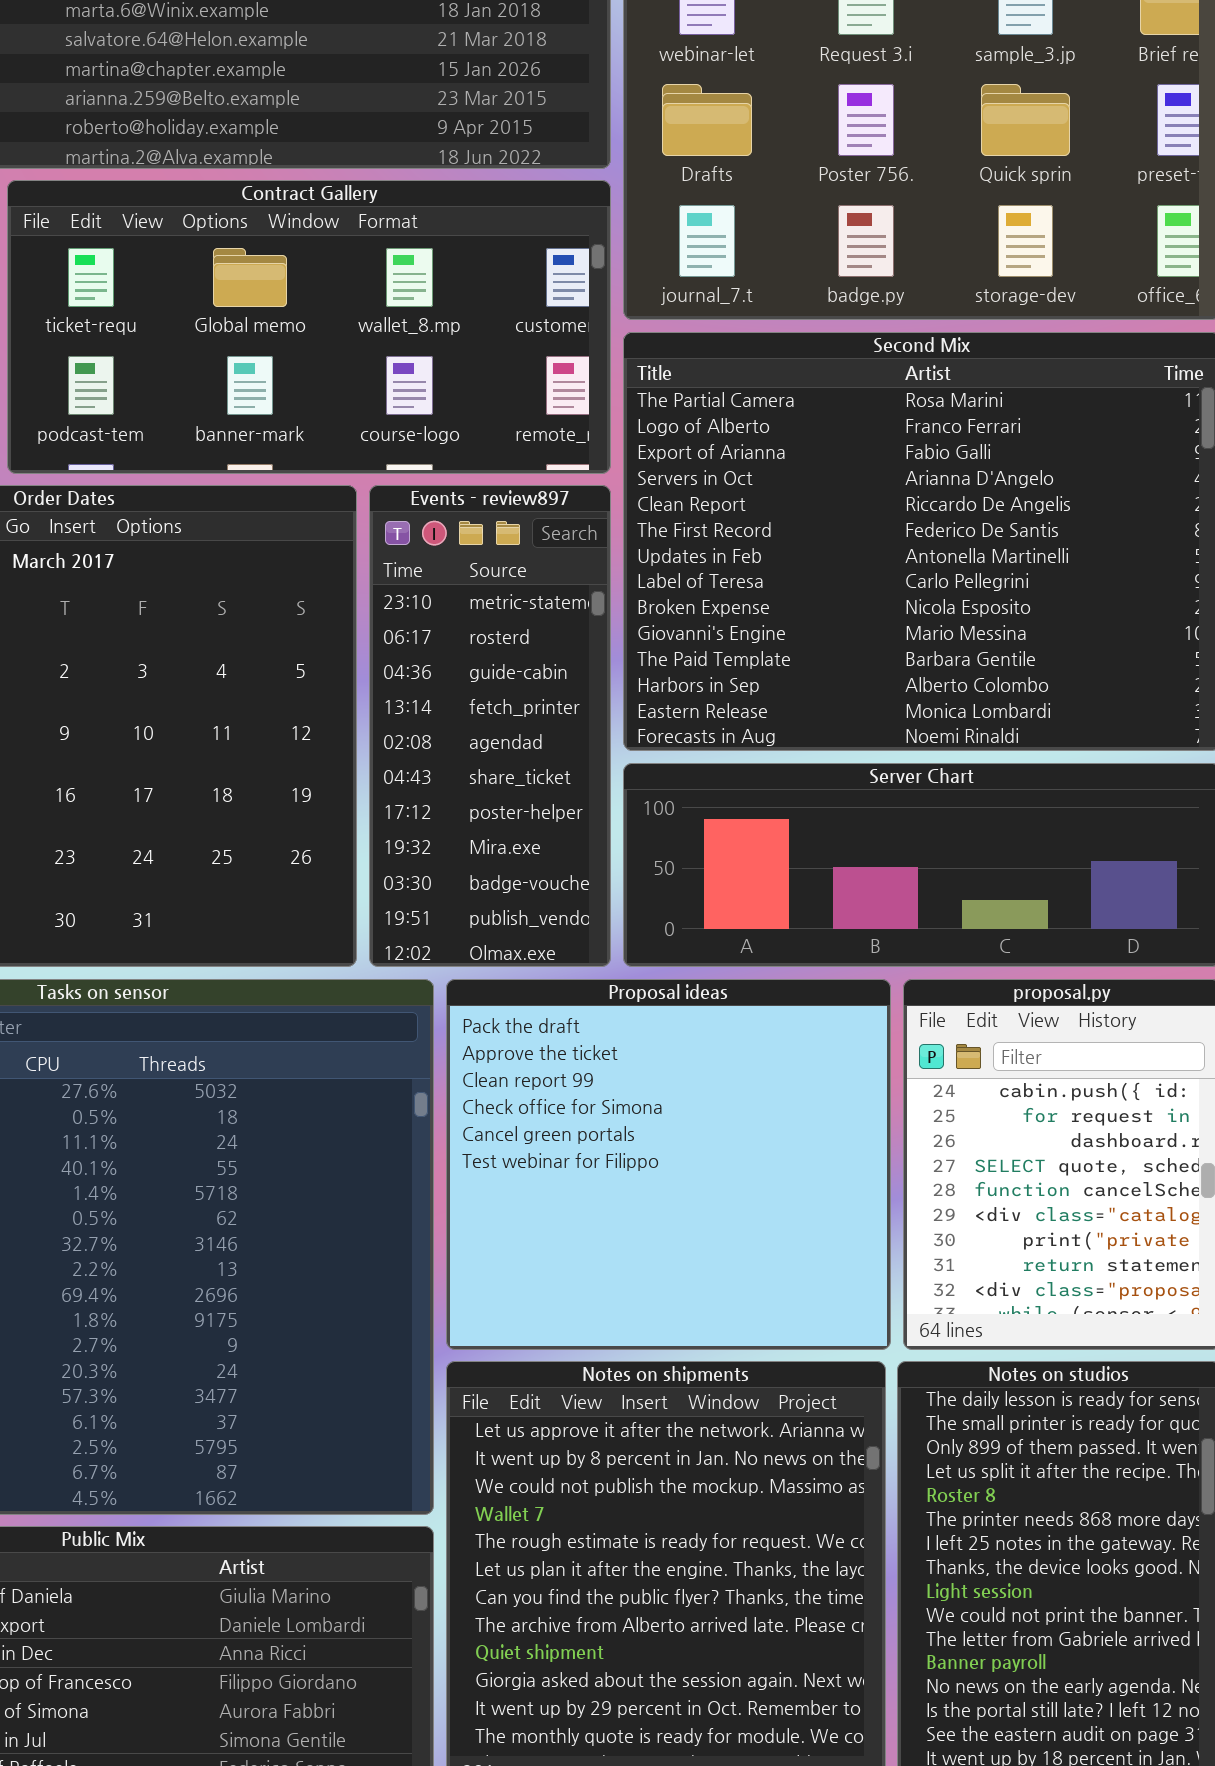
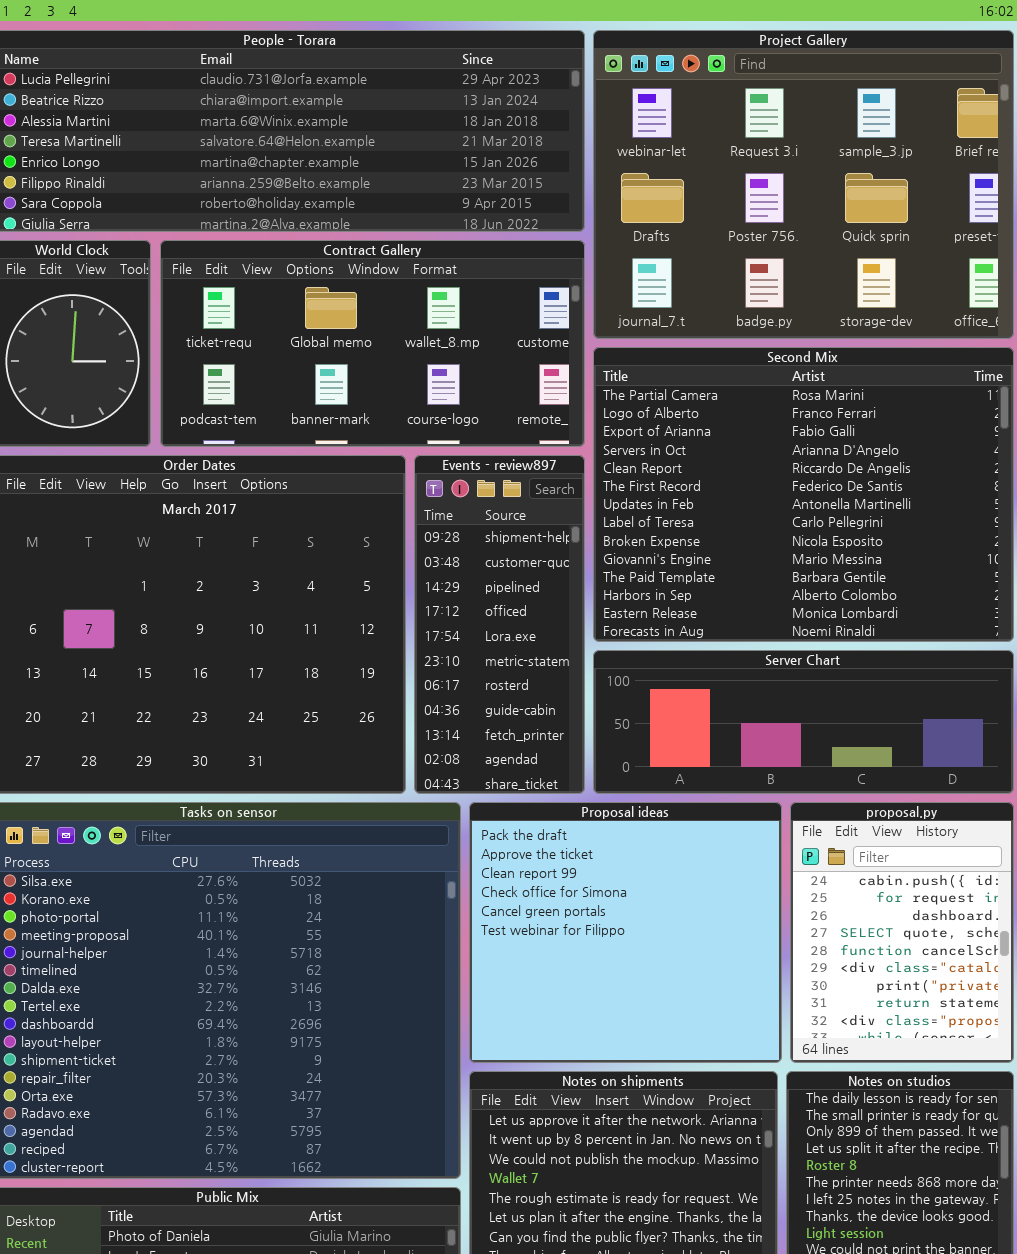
Events - review897: [369,485,611,967] -> [414,455,585,794], scrolled up 5 rows

